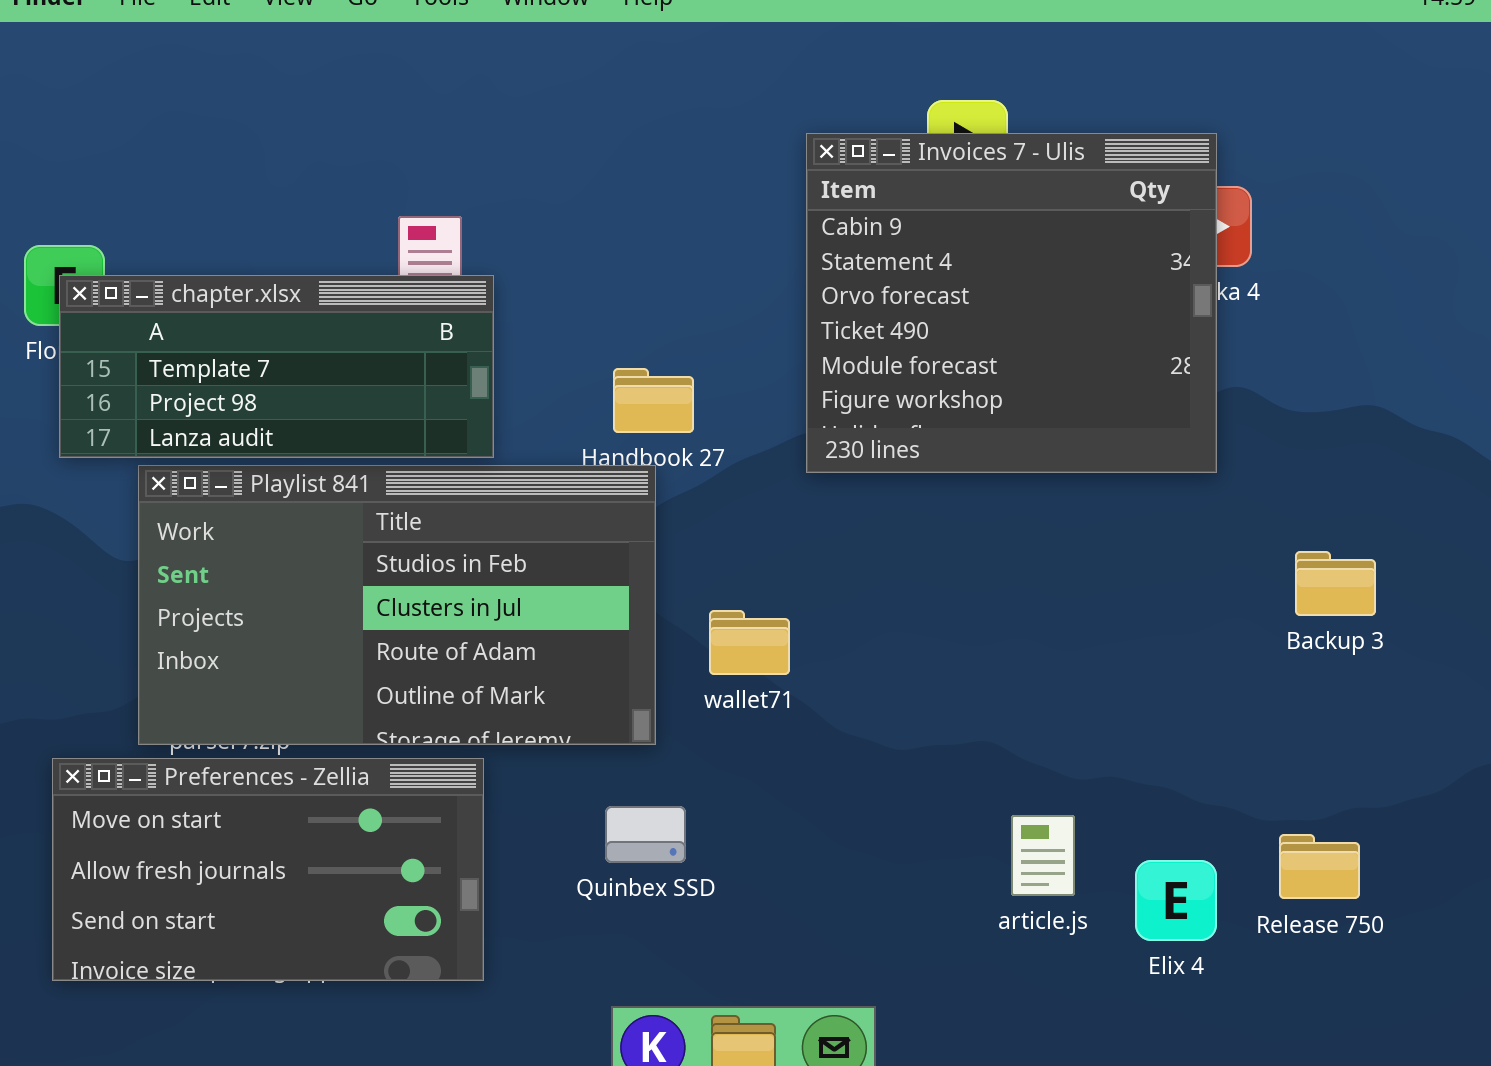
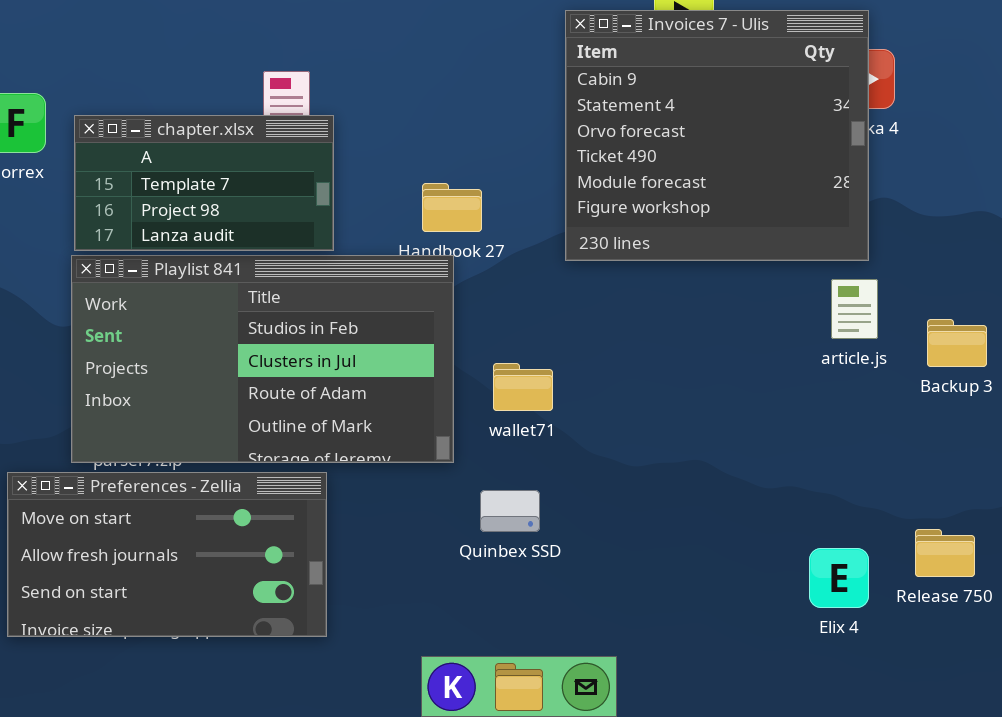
chapter.xlsx: [59,275,494,458] -> [74,115,334,251], resized
Quinbex SSD: [605,806,686,863] -> [480,490,540,532], moved
article.js: [1011,815,1075,896] -> [831,279,878,339], moved

